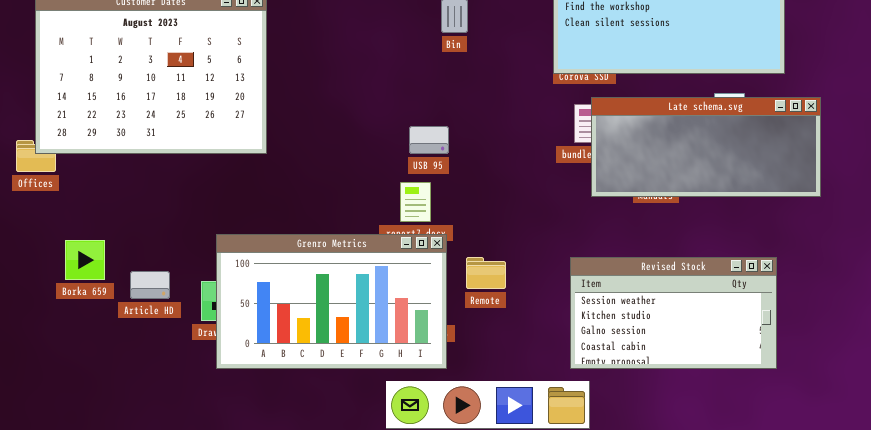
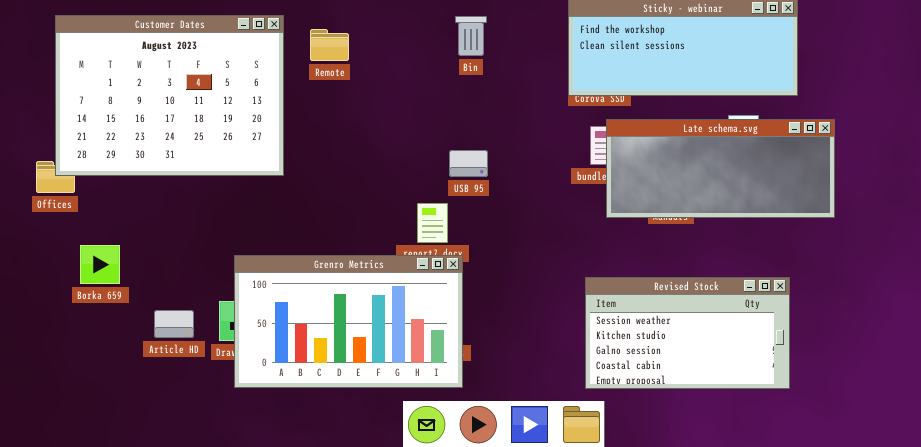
USB 95: [409,126,449,154] -> [449,150,488,177], moved
Borka 659: [65,240,105,280] -> [80,245,120,284], moved
Remote: [466,257,506,289] -> [310,29,349,61], moved
Article HD: [130,271,170,299] -> [154,310,194,338], moved

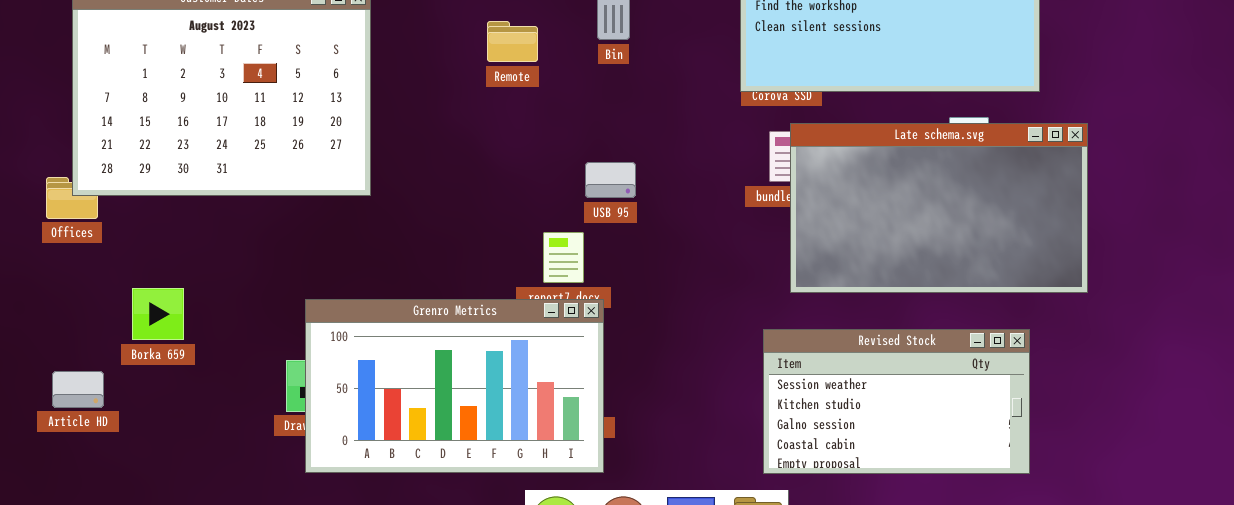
Remote: [310,29,349,61] -> [487,21,538,62], moved
Late schema.svg: [606,119,835,218] -> [790,123,1088,293], resized
Borka 659: [80,245,120,284] -> [132,288,184,340], moved
Article HD: [154,310,194,338] -> [52,371,104,408], moved

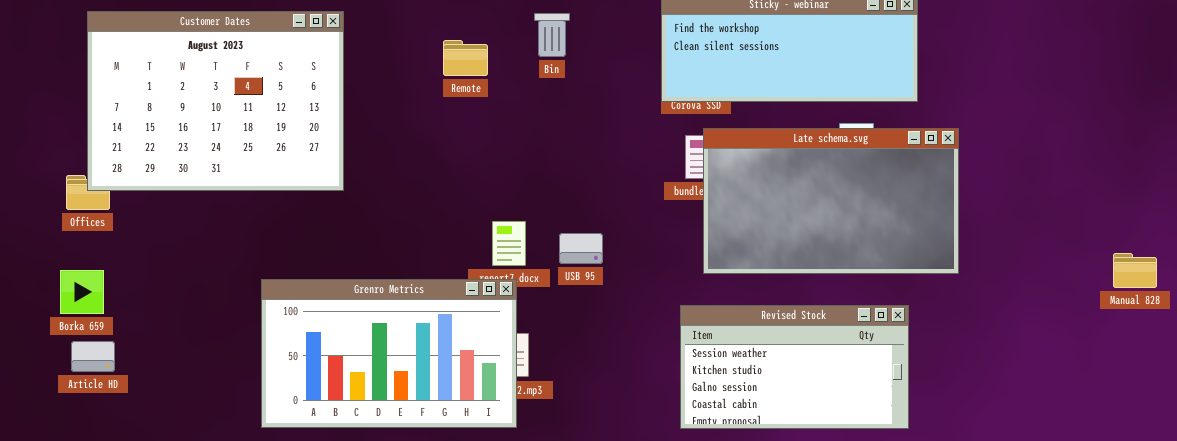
USB 95: [585,162,636,198] -> [559,233,603,264], moved
Borka 659: [132,288,184,340] -> [60,270,104,314], moved
Grenro Metrics: [305,299,604,473] -> [261,279,517,428], moved

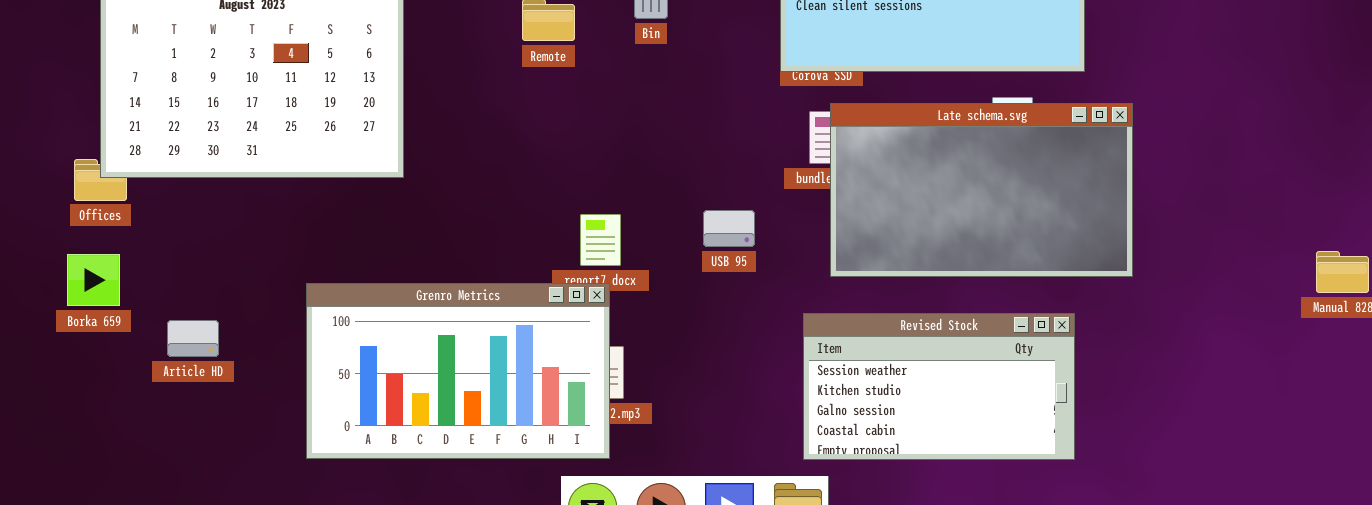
USB 95: [559,233,603,264] -> [703,210,755,247], moved
Borka 659: [60,270,104,314] -> [67,254,120,306], moved
Article HD: [71,341,115,372] -> [167,320,219,357], moved

